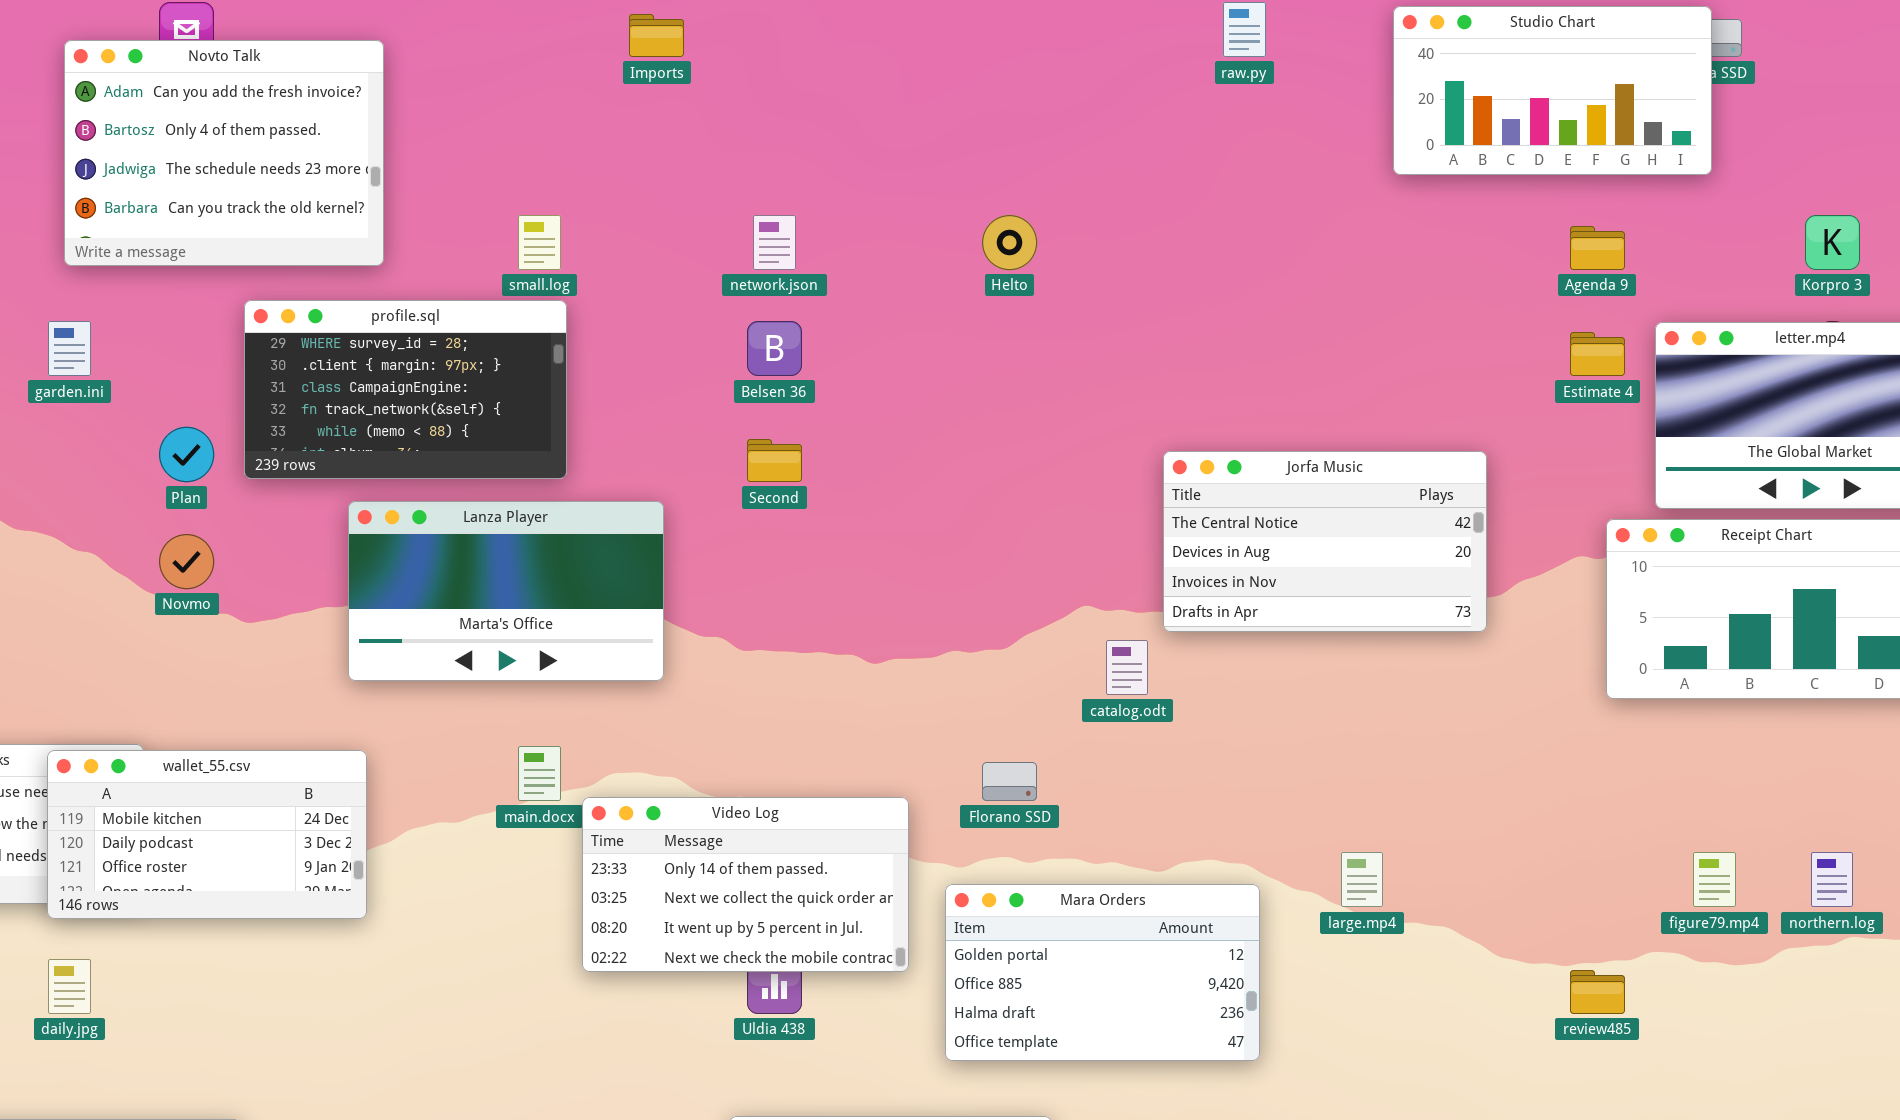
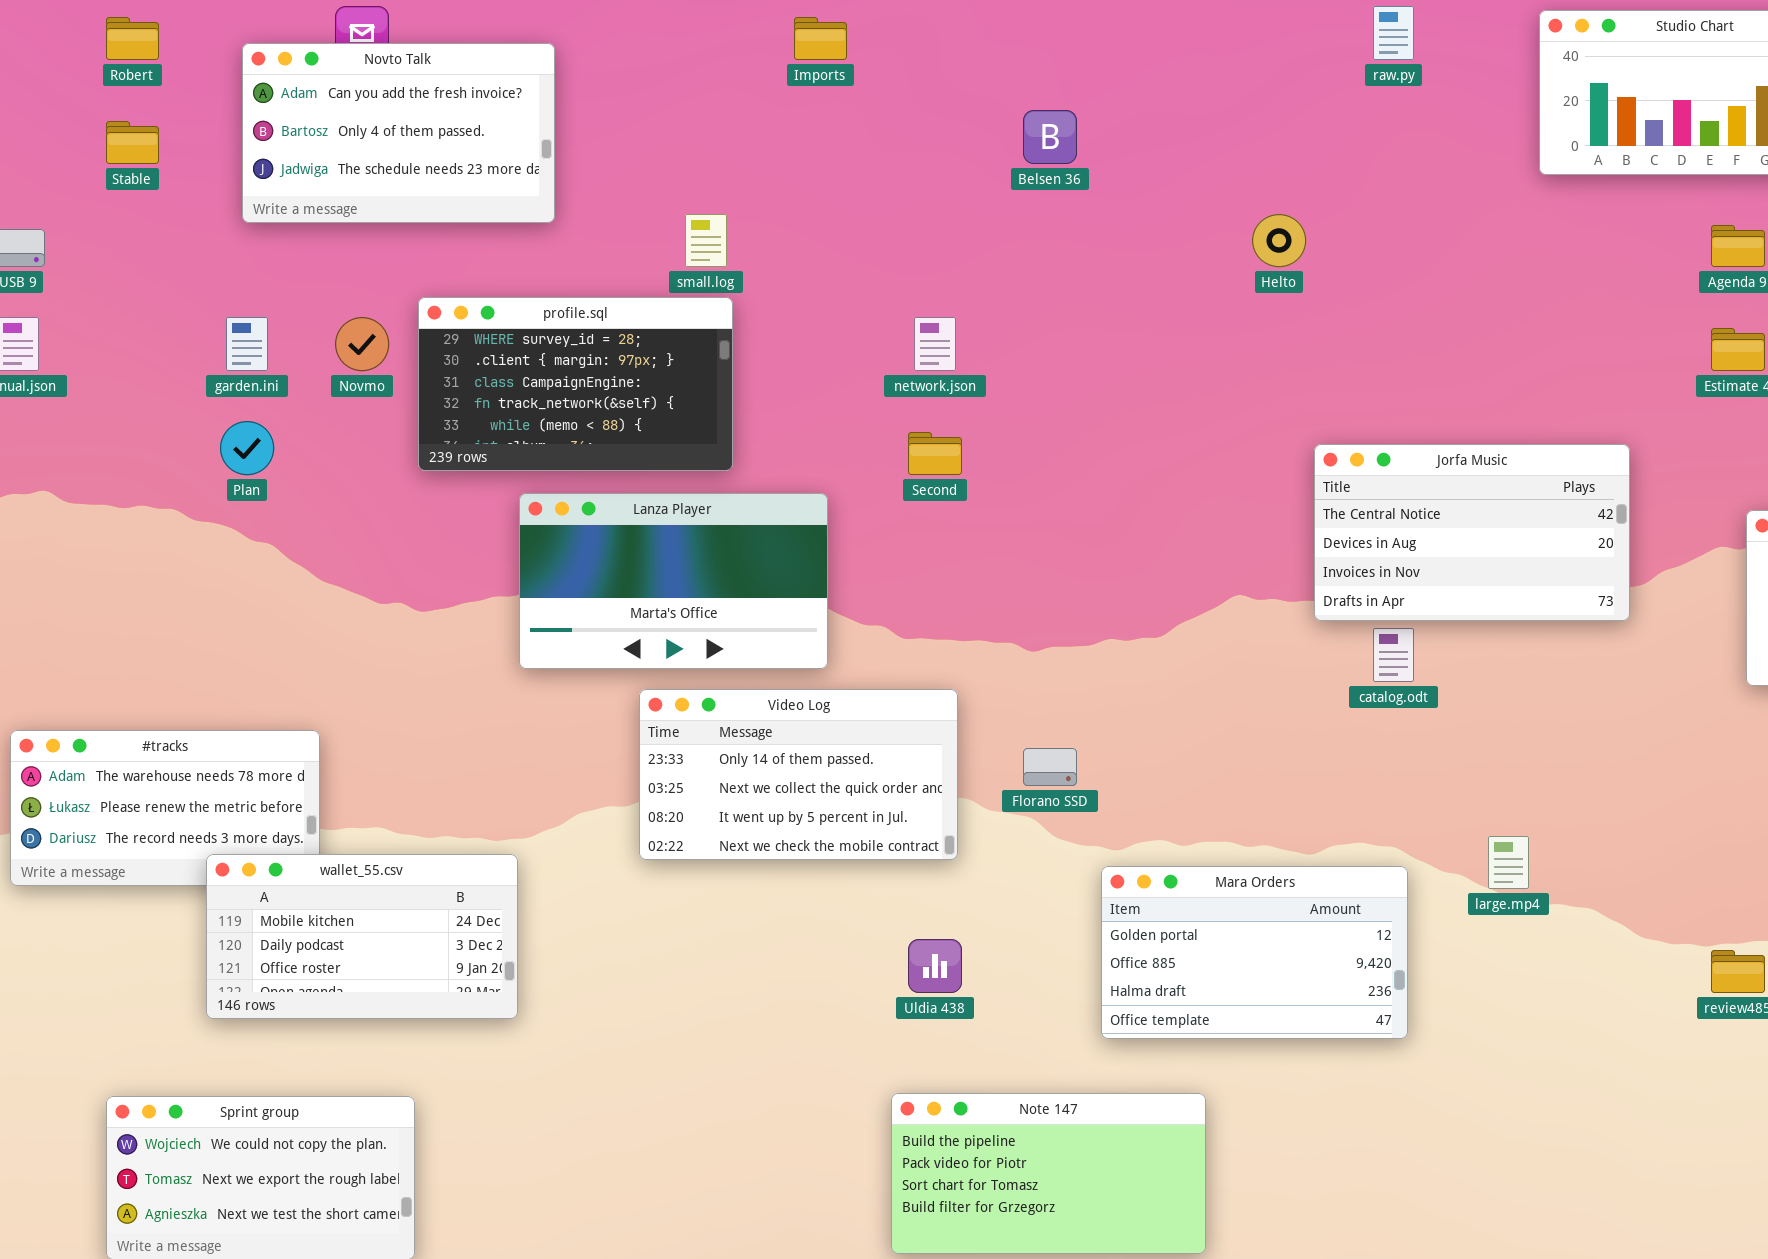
Novto Talk: [64,40,384,266] -> [242,43,555,223], resized
network.json: [753,215,796,270] -> [914,317,956,371], moved
Helto: [982,215,1037,270] -> [1252,214,1306,267], moved
Belsen 36: [747,321,802,376] -> [1023,110,1077,164], moved
Plan: [159,427,214,482] -> [220,421,274,475], moved
Novmo: [159,534,214,589] -> [335,317,389,371], moved
catalog.odt: [1106,640,1148,695] -> [1373,628,1414,682], moved
wallet_55.csv: [47,750,367,919] -> [206,854,518,1019], moved
Florano SSD: [982,762,1037,801] -> [1023,748,1077,786], moved
Video Log: [582,797,909,972] -> [639,689,958,860], moved

